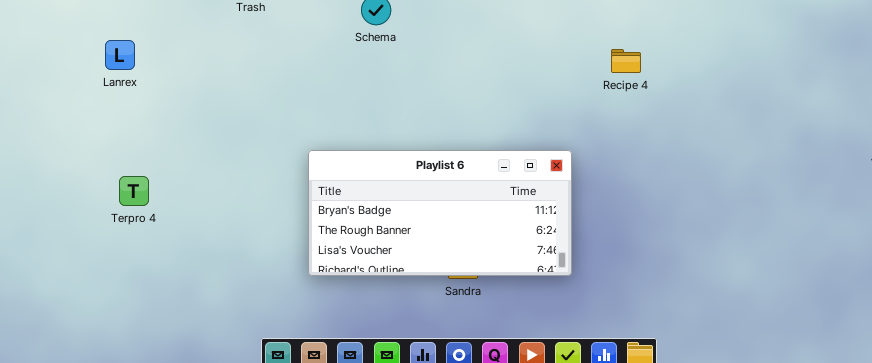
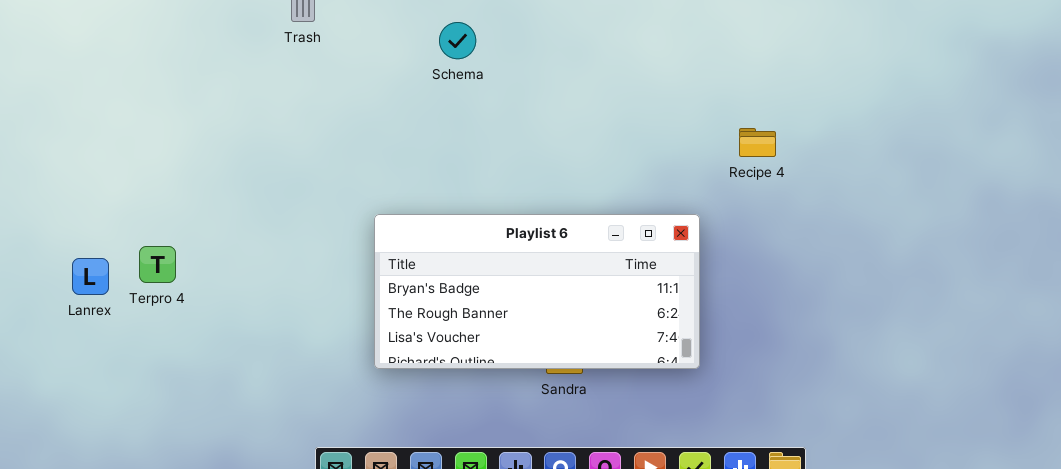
Lanrex: [105,40,135,70] -> [72,258,109,295], moved
Recipe 4: [611,49,641,73] -> [739,128,776,157], moved

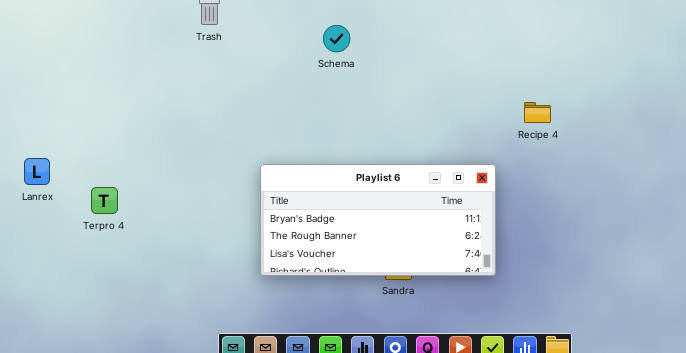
Schema: [439,22,476,59] -> [323,25,350,52], moved
Lanrex: [72,258,109,295] -> [24,158,50,185], moved

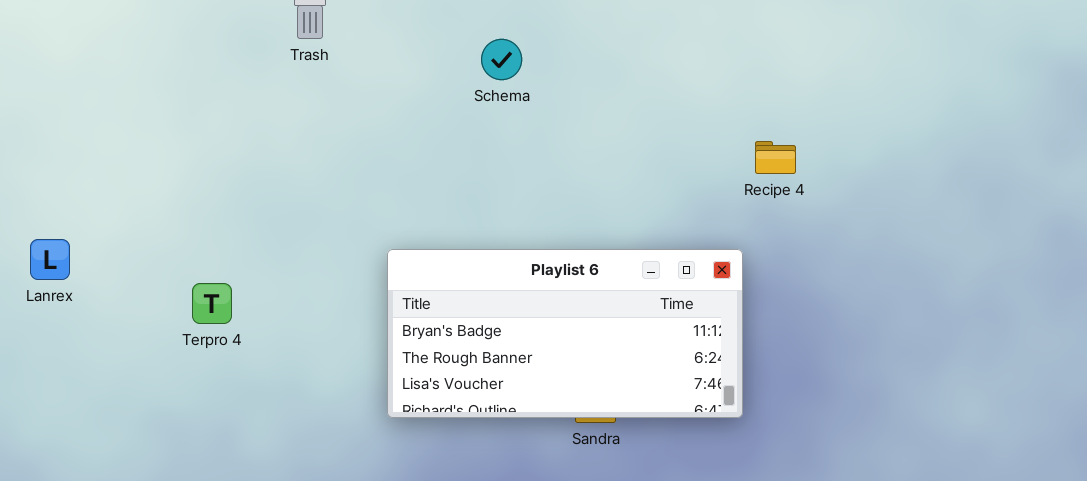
Recipe 4: [524,102,551,123] -> [755,141,796,174], moved
Terpro 4: [91,187,118,214] -> [192,283,232,324], moved

